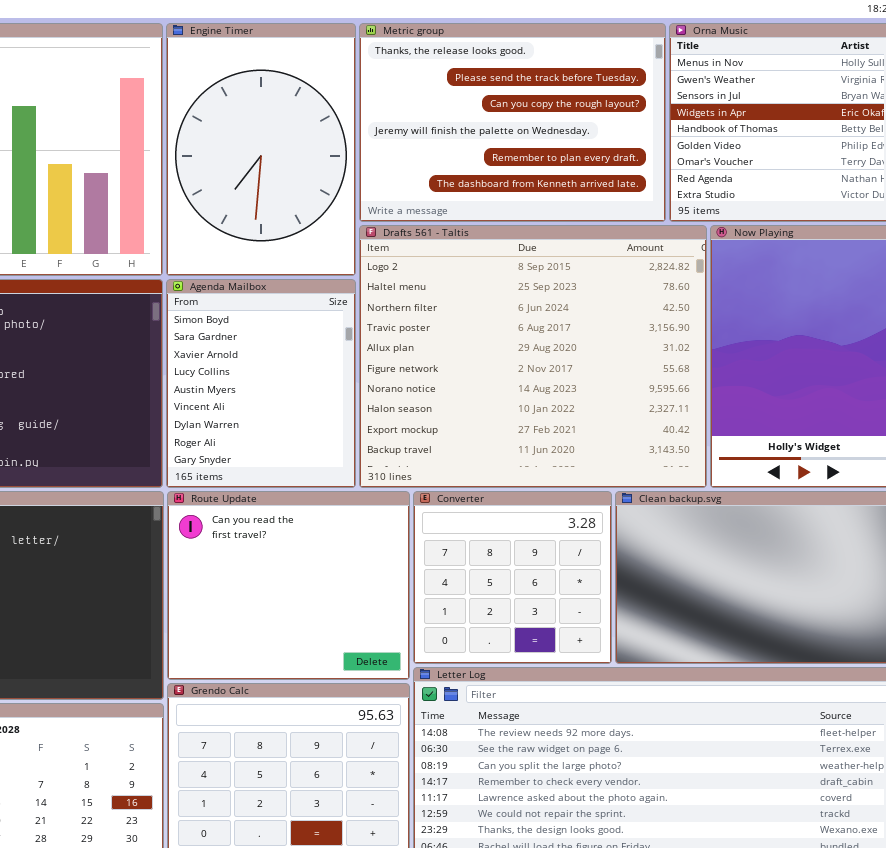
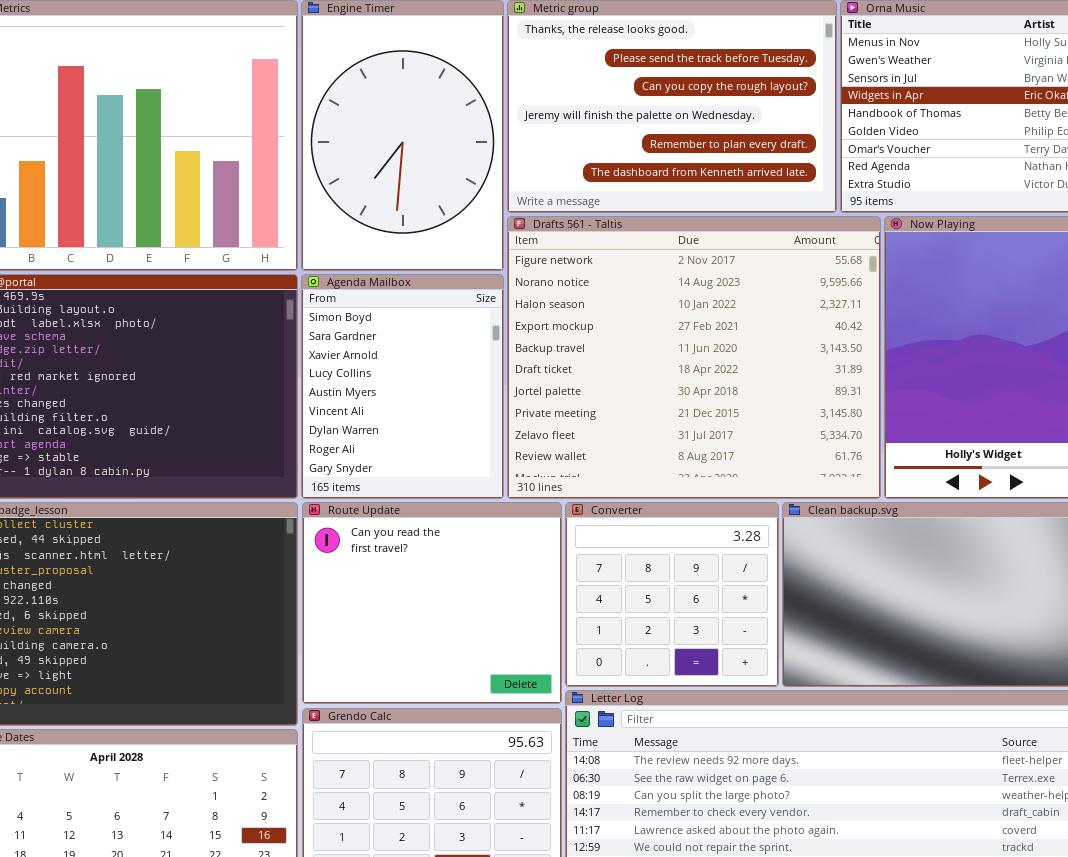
Drafts 561 - Taltis: [359,225,707,488] -> [507,216,881,499], scrolled down 5 rows

